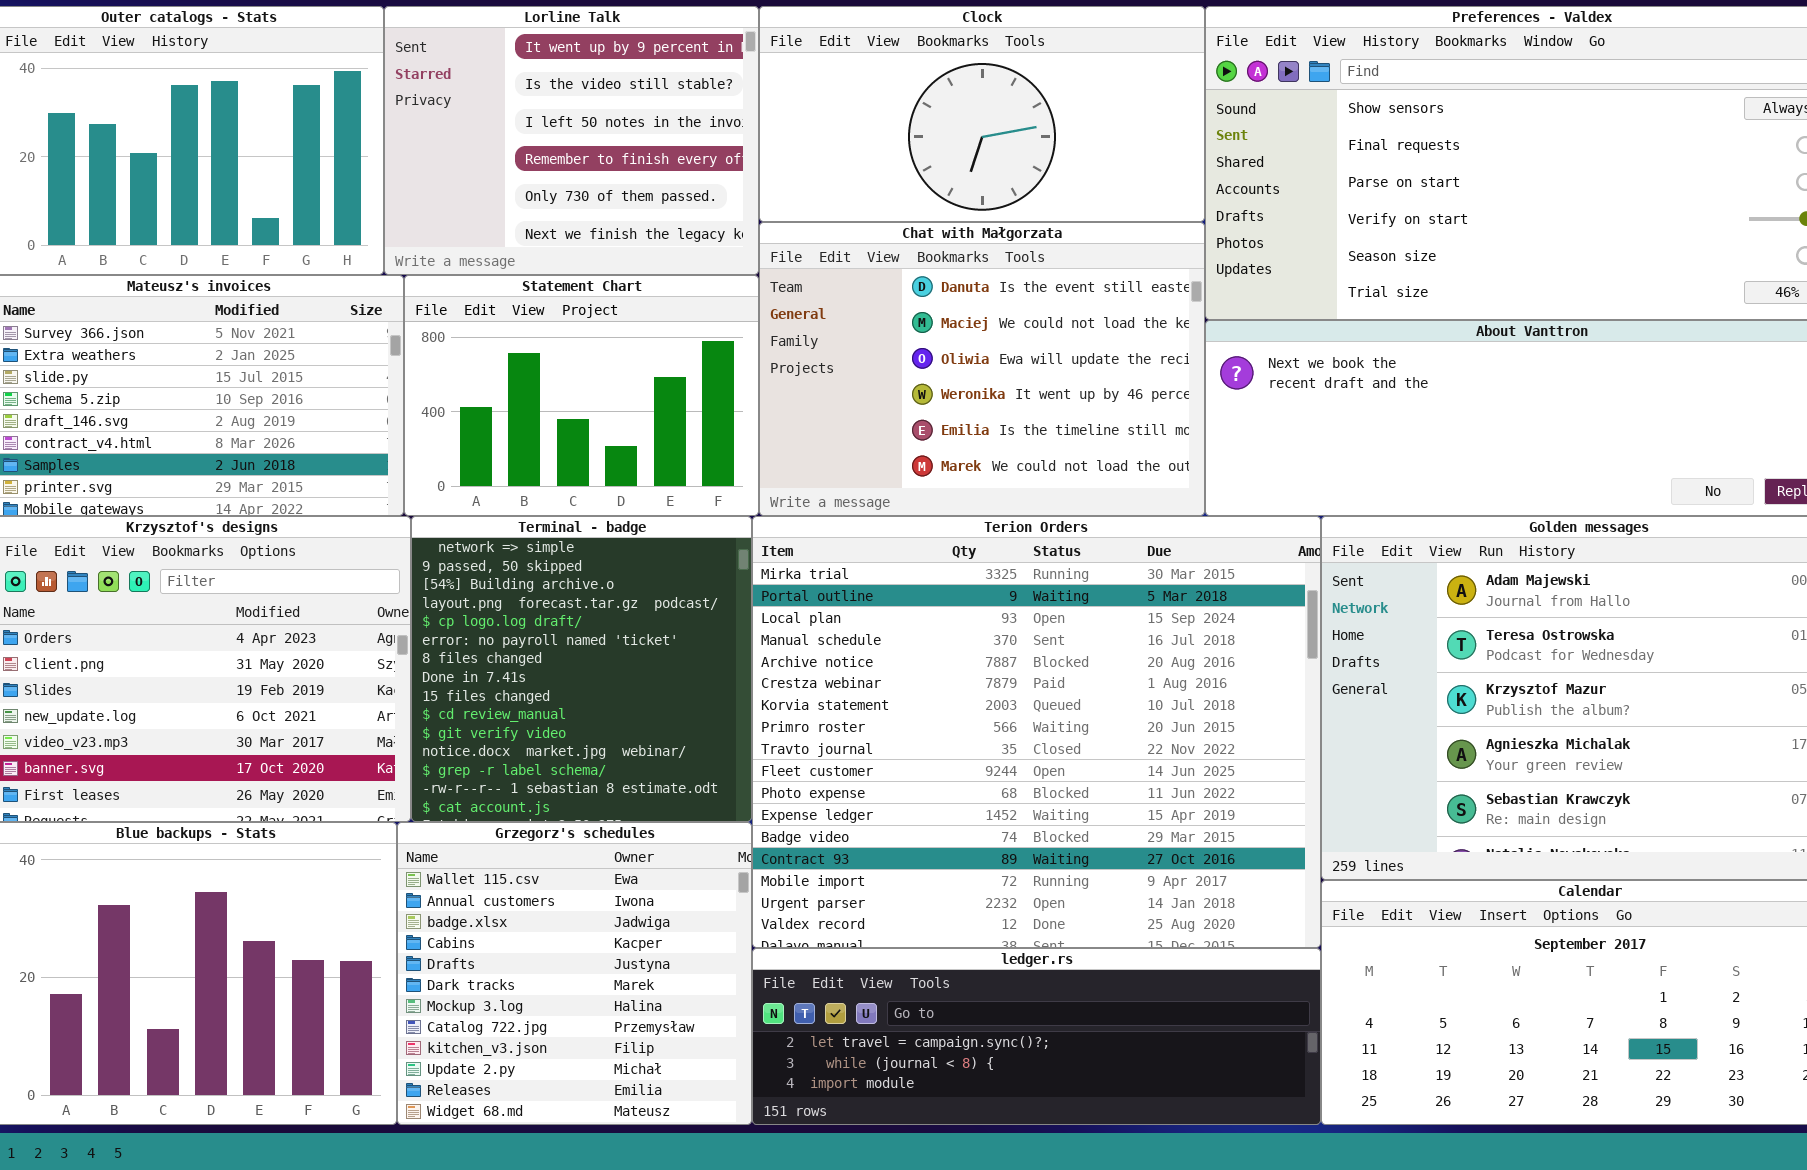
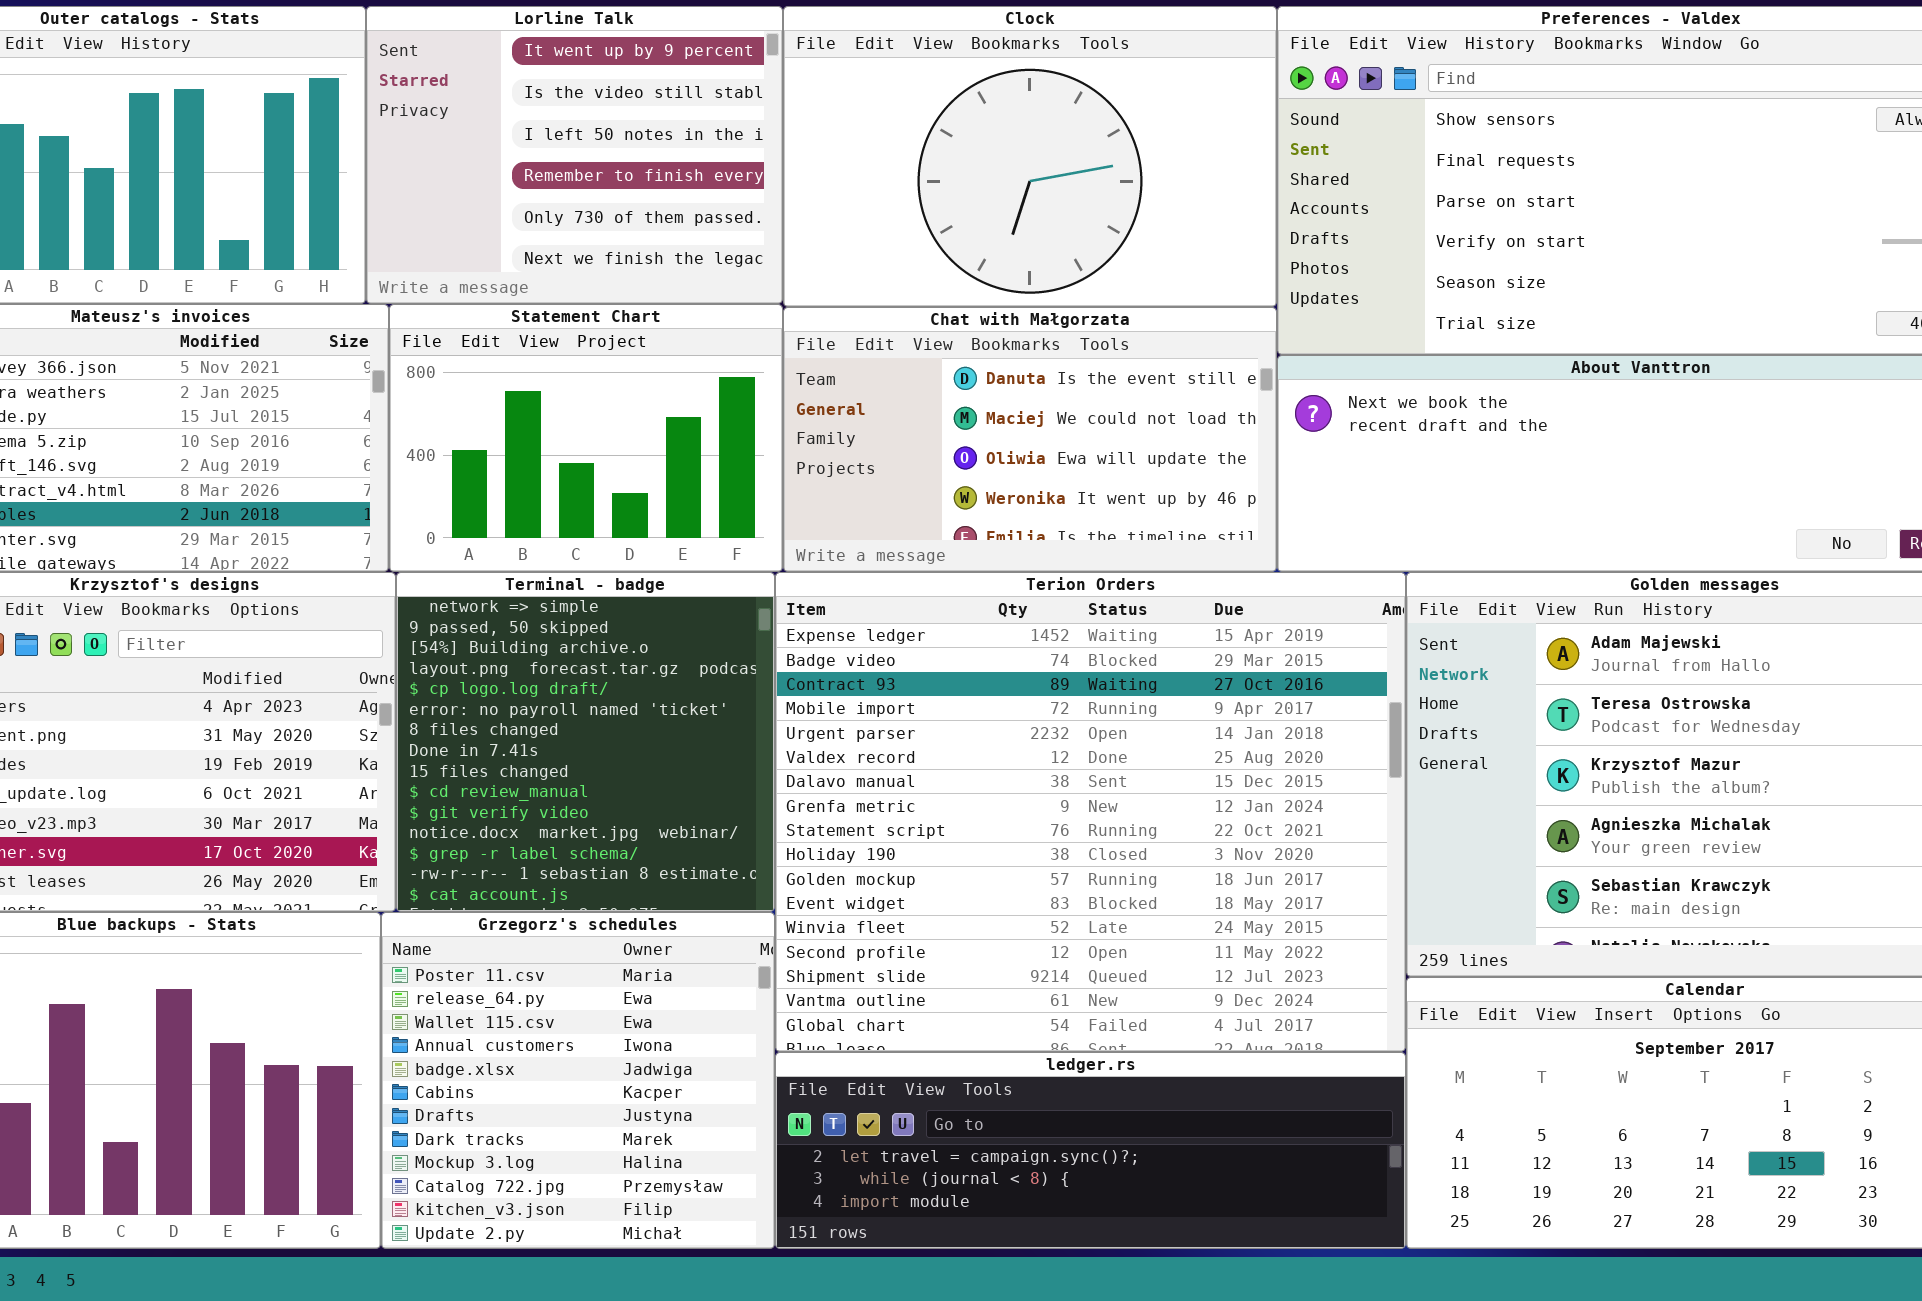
Clock: [759,6,1205,222] -> [783,6,1277,307], resized
Chat with Małgorzata: [759,222,1205,516] -> [783,307,1277,572], resized
Terion Orders: [752,516,1321,948] -> [775,572,1406,1052], scrolled down 11 rows
Grzegorz's schedules: [397,822,752,1125] -> [381,912,775,1249], scrolled up 2 rows

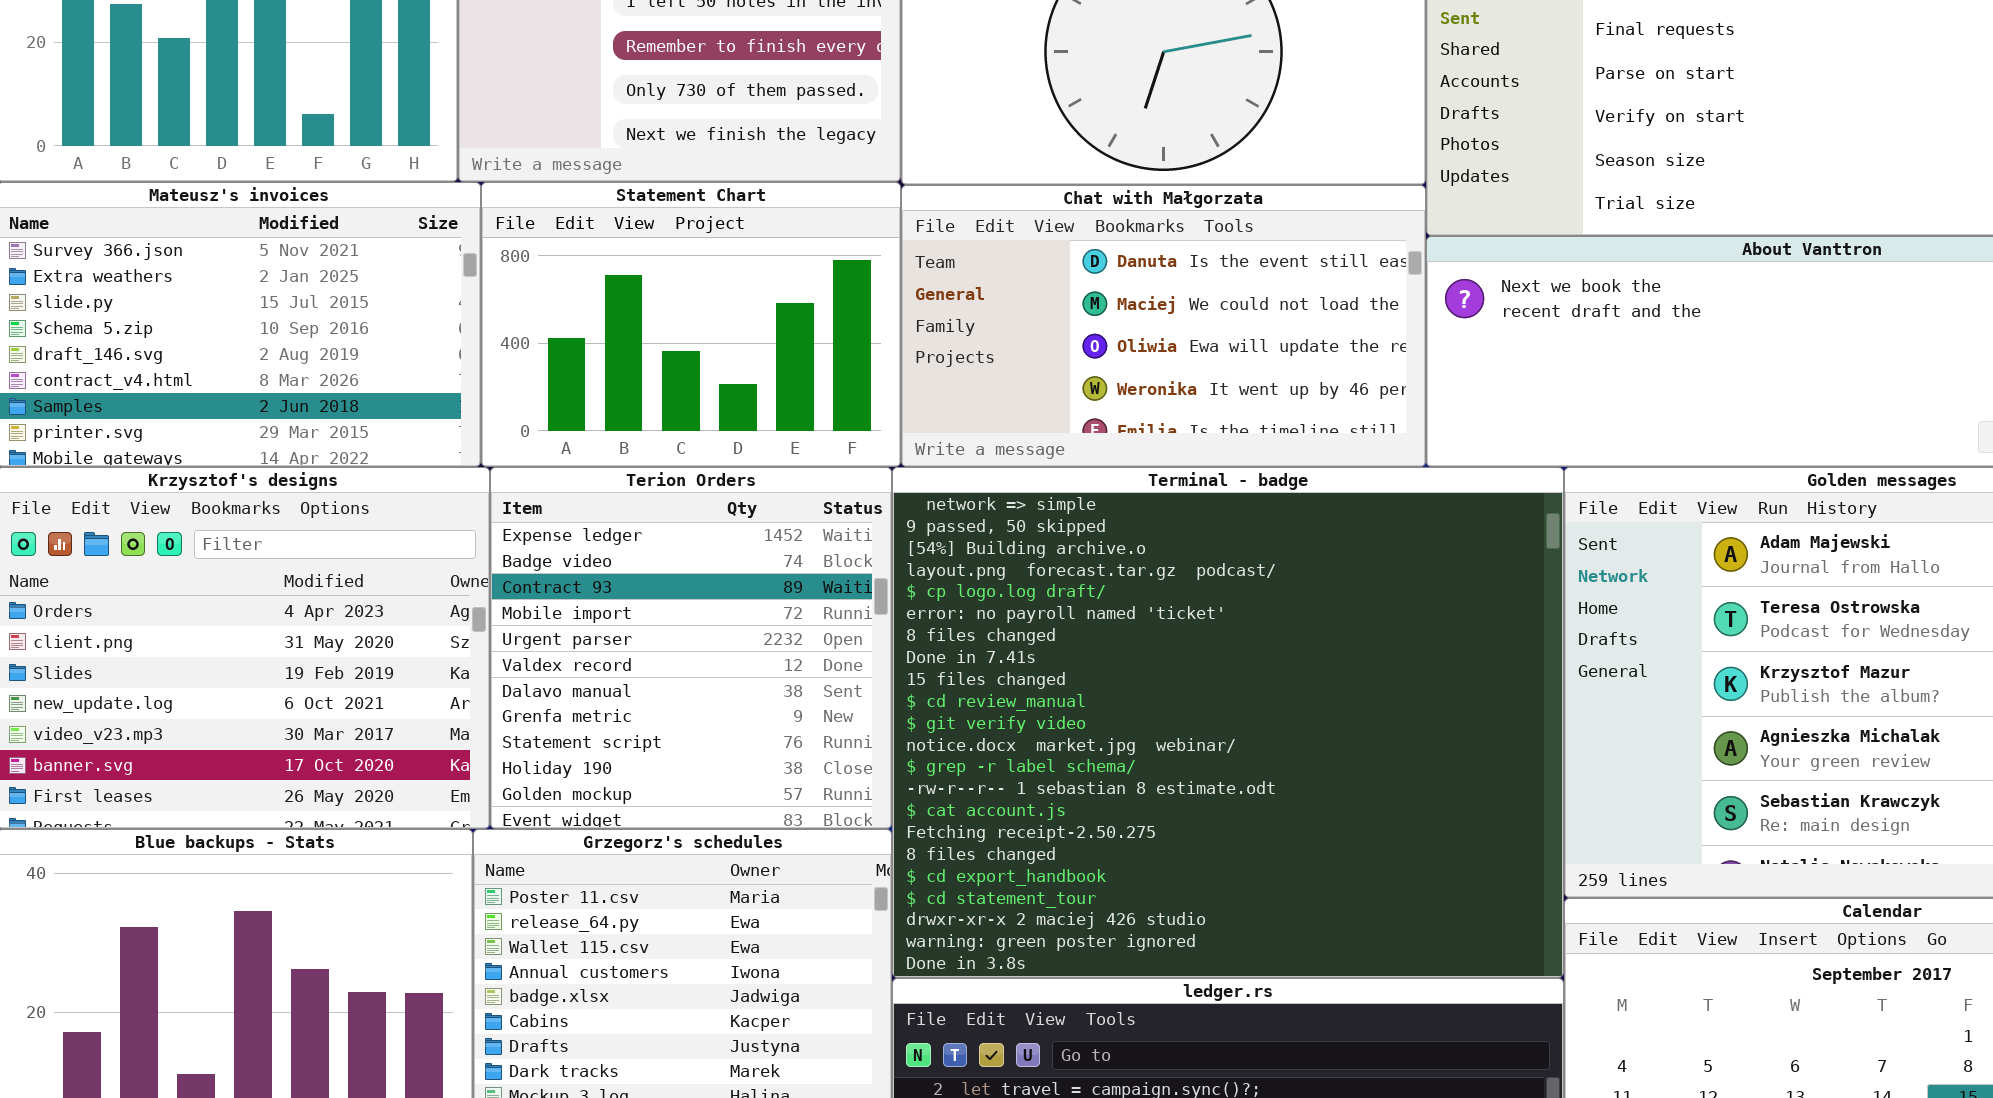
Terminal - badge: [396,572,775,912] -> [892,467,1564,978], moved, resized
Terion Orders: [775,572,1406,1052] -> [490,467,892,829], moved, resized

